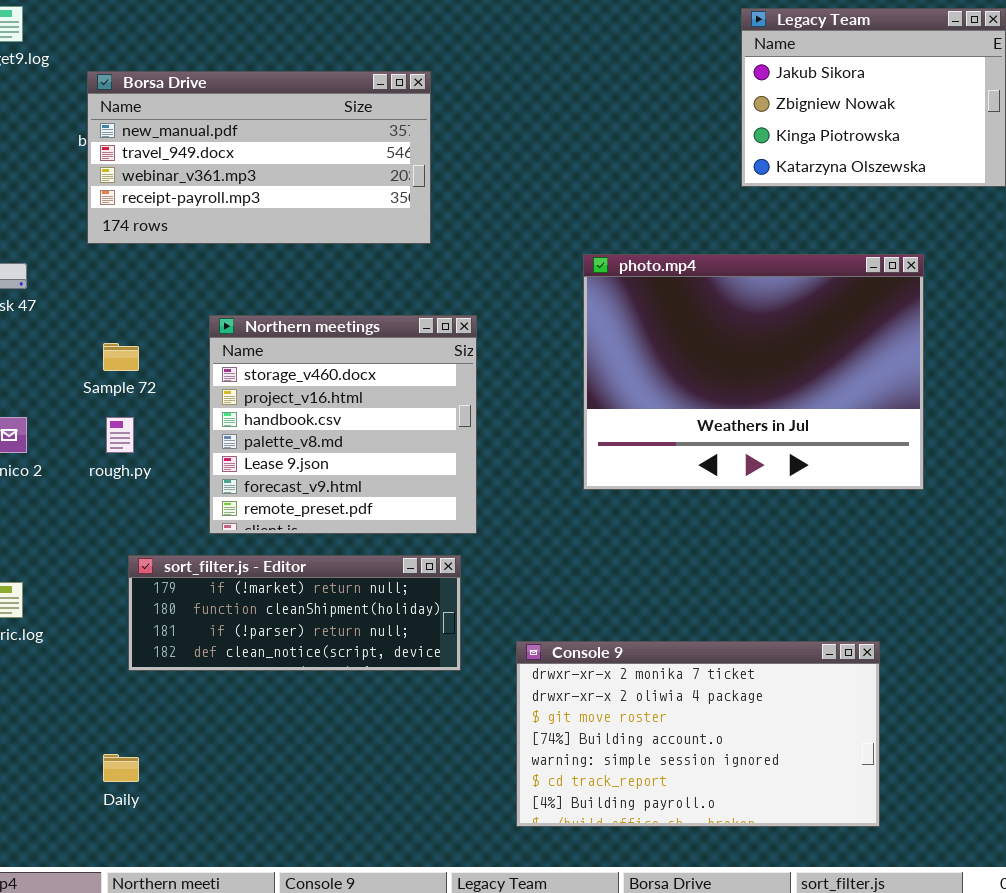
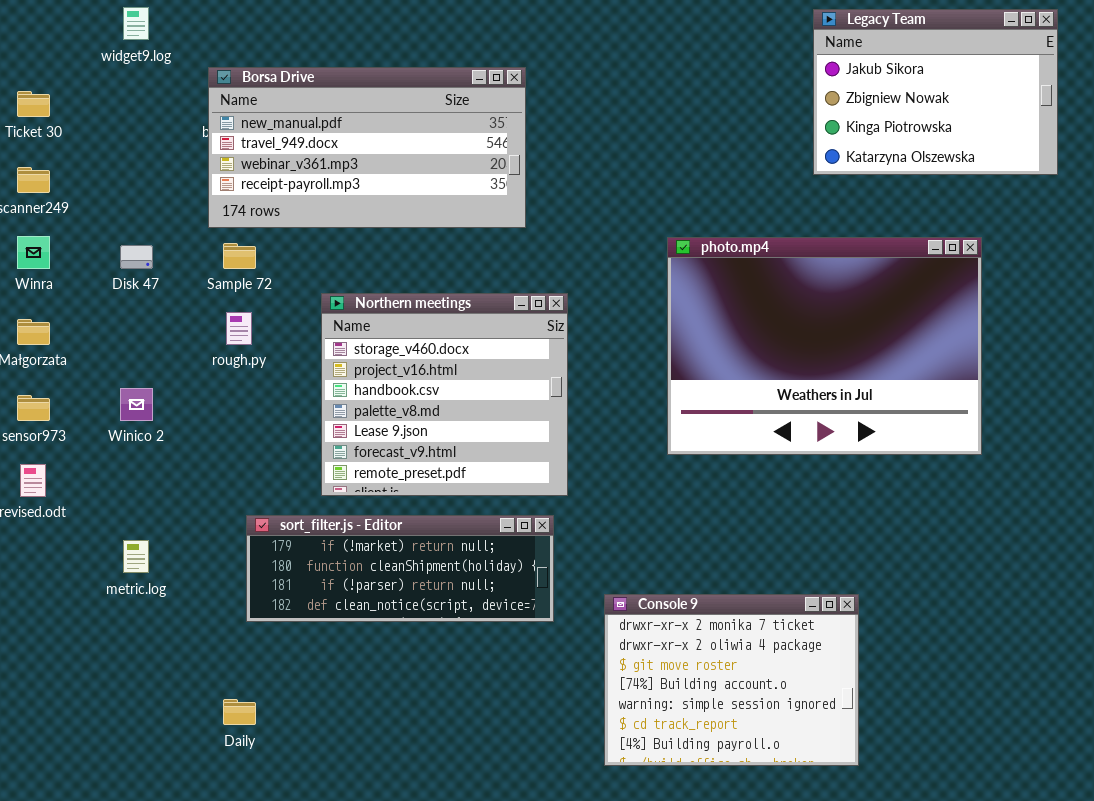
Sample 72: [103,343,139,371] -> [223,243,256,269], moved
rough.py: [106,417,134,453] -> [226,312,252,345], moved
Console 9: [516,641,880,827] -> [604,594,859,766], resized

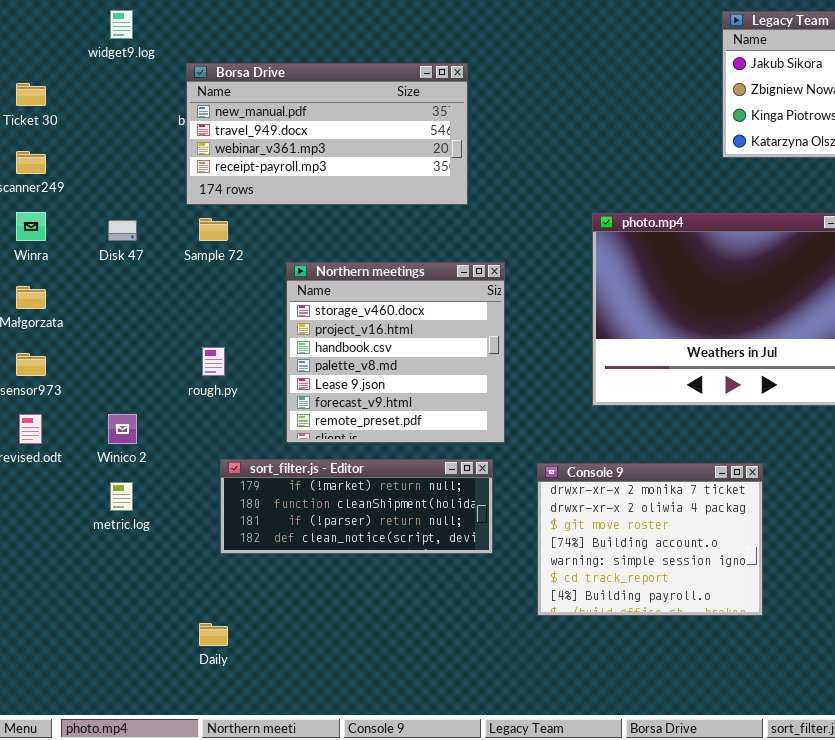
rough.py: [226,312,252,345] -> [202,347,225,376], moved
Winico 2: [120,388,153,421] -> [108,414,137,444], moved
Console 9: [604,594,859,766] -> [537,463,763,616], moved

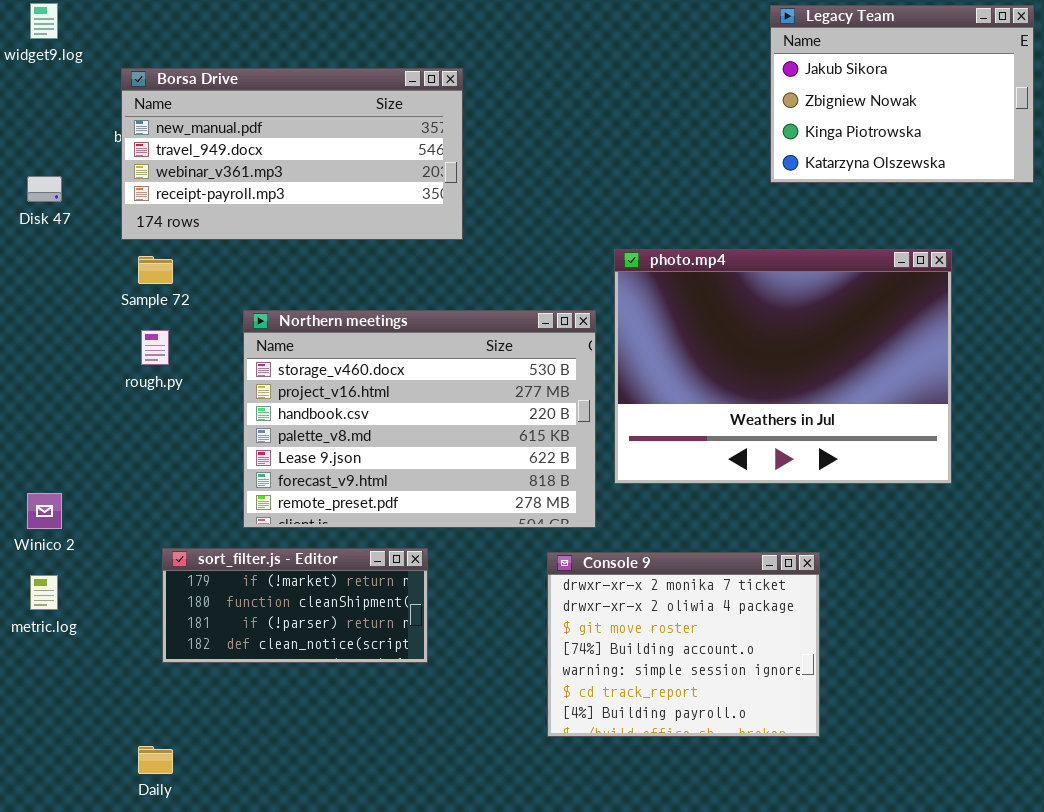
Disk 47: [108,220,137,241] -> [27,176,62,202], moved
Northern meetings: [286,262,505,443] -> [243,310,596,528], resized
rough.py: [202,347,225,376] -> [141,330,169,365], moved
sort_filter.js - Editor: [220,459,493,554] -> [162,548,428,663], resized

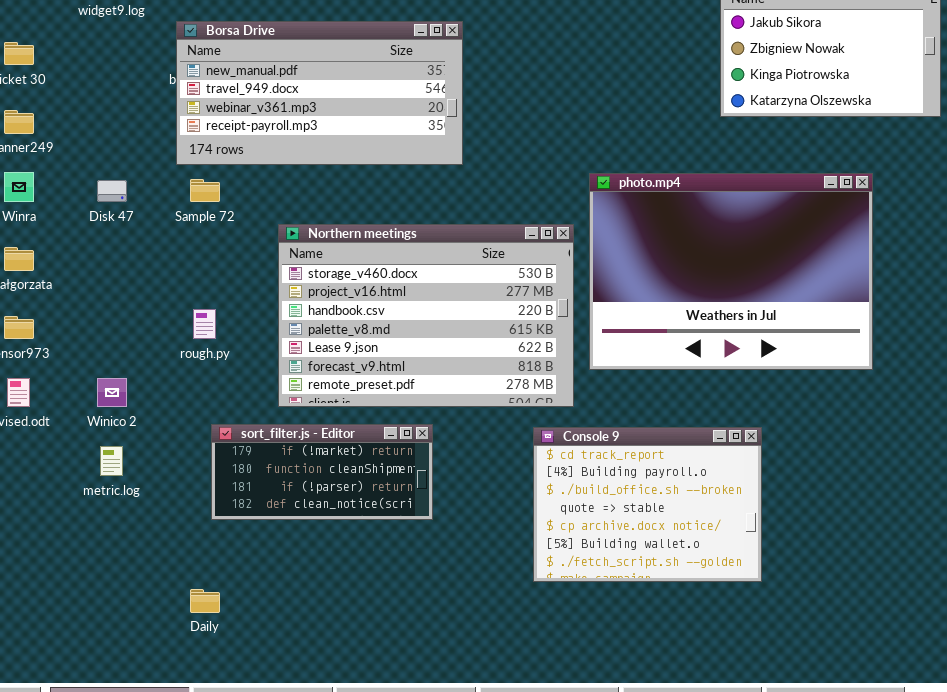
Disk 47: [27,176,62,202] -> [97,180,127,202], moved
rough.py: [141,330,169,365] -> [193,309,216,339], moved
Console 9: [547,552,820,737] -> [533,427,762,582], scrolled down 5 rows

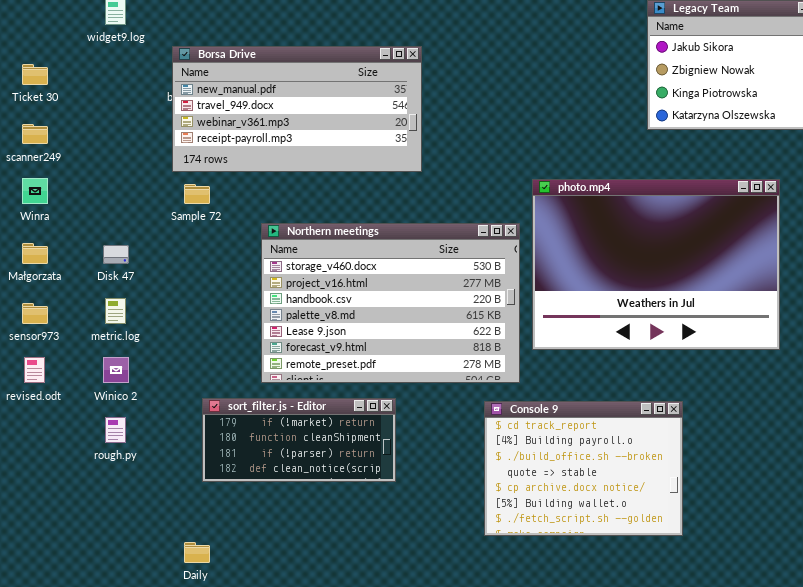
Disk 47: [97,180,127,202] -> [103,245,129,264], moved
rough.py: [193,309,216,339] -> [105,417,126,443], moved
metric.log: [100,446,123,476] -> [105,298,126,324], moved

